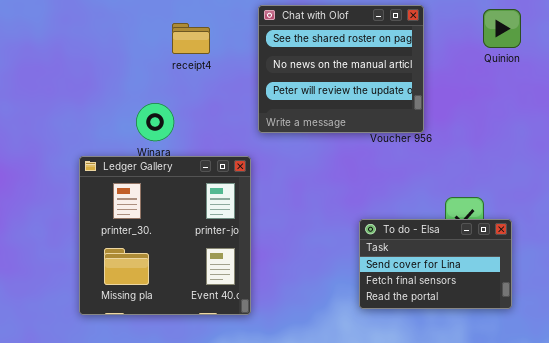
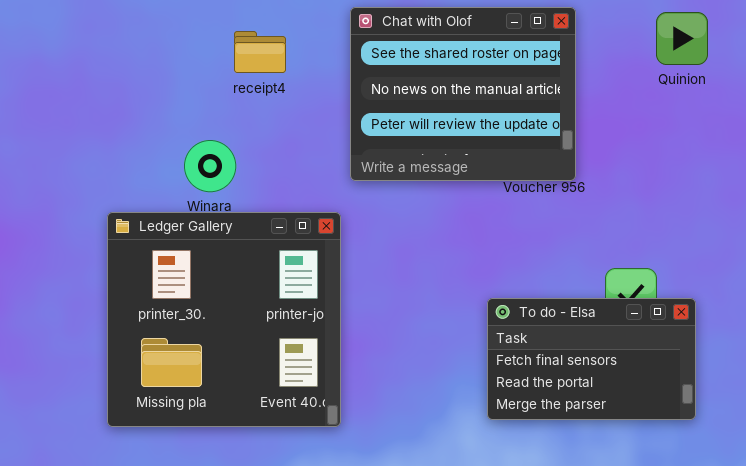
To do - Elsa: [359,219,512,309] -> [487,298,696,420], scrolled down 1 row

